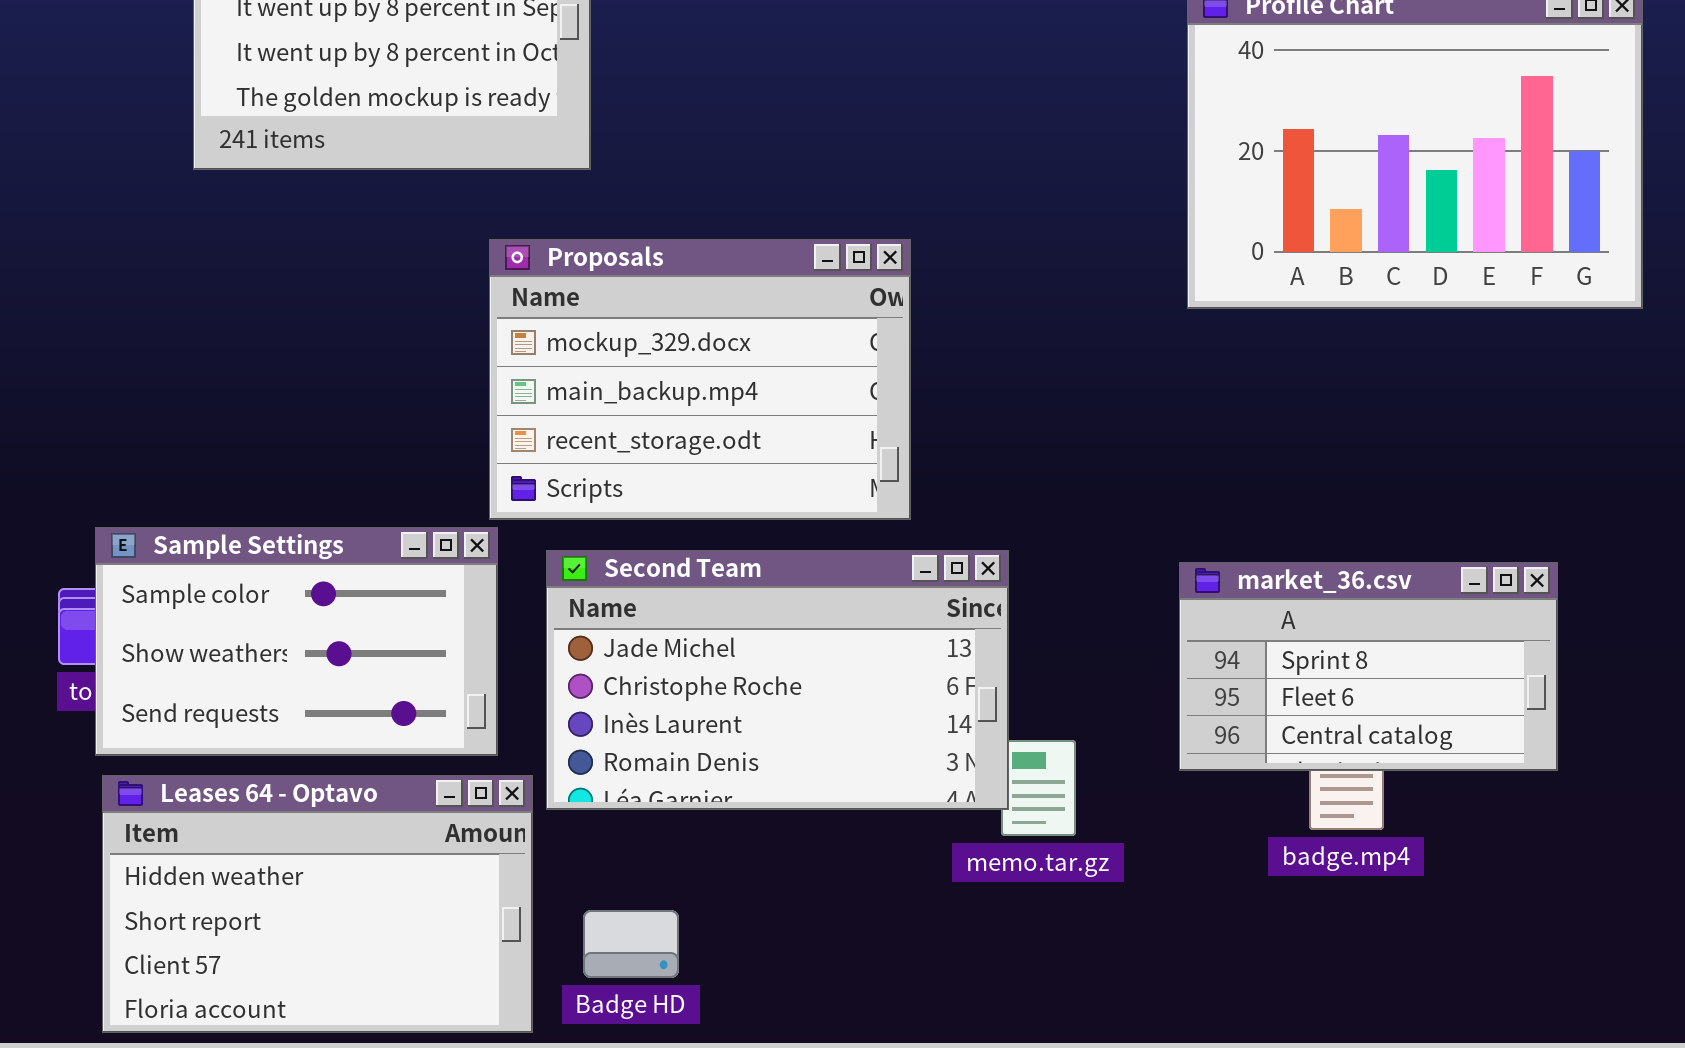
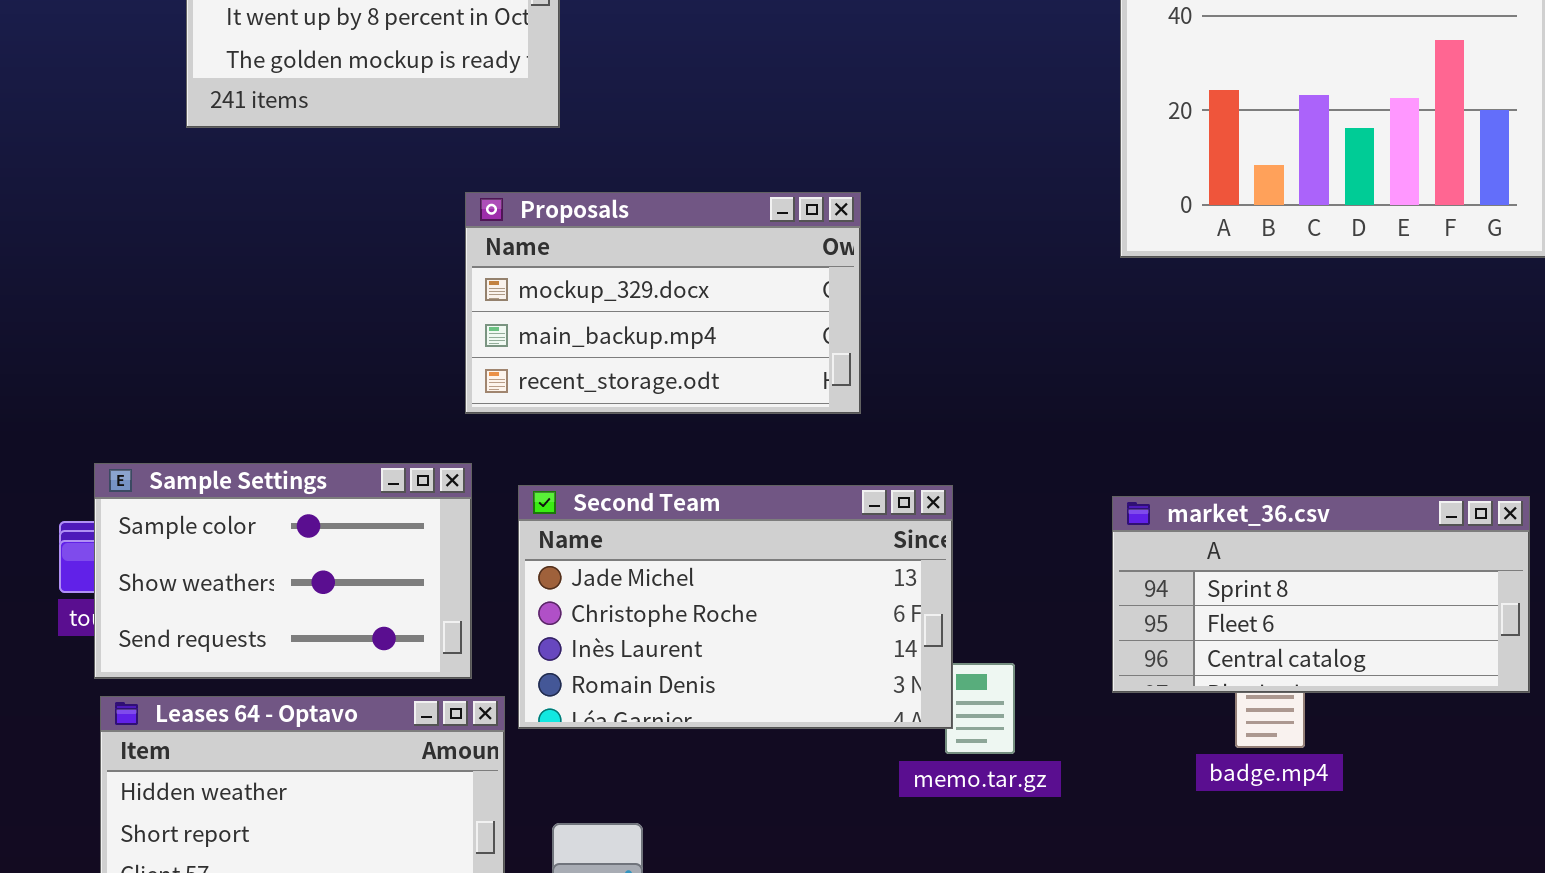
Proposals: [489,239,911,520] -> [465,192,861,414], resized
market_36.csv: [1179,562,1558,771] -> [1112,496,1530,693], resized

